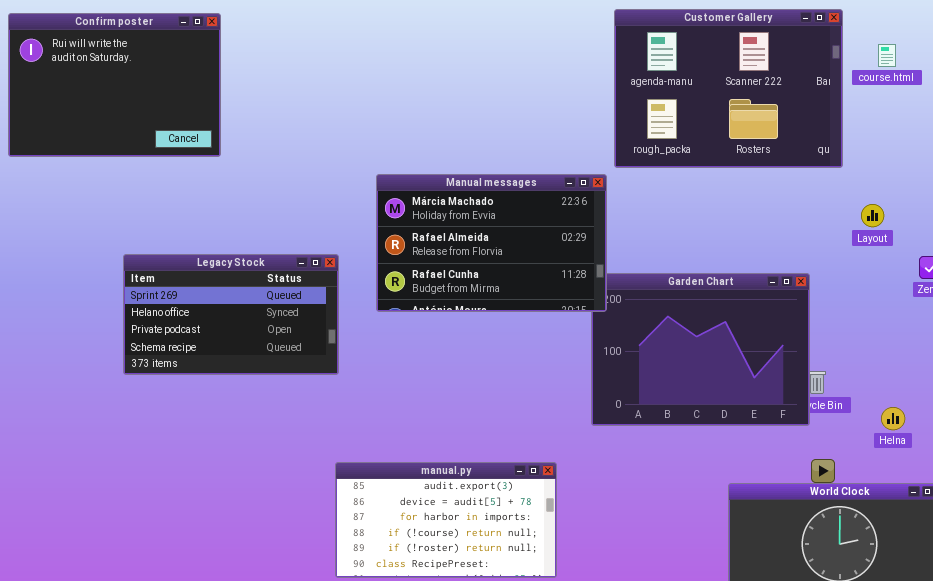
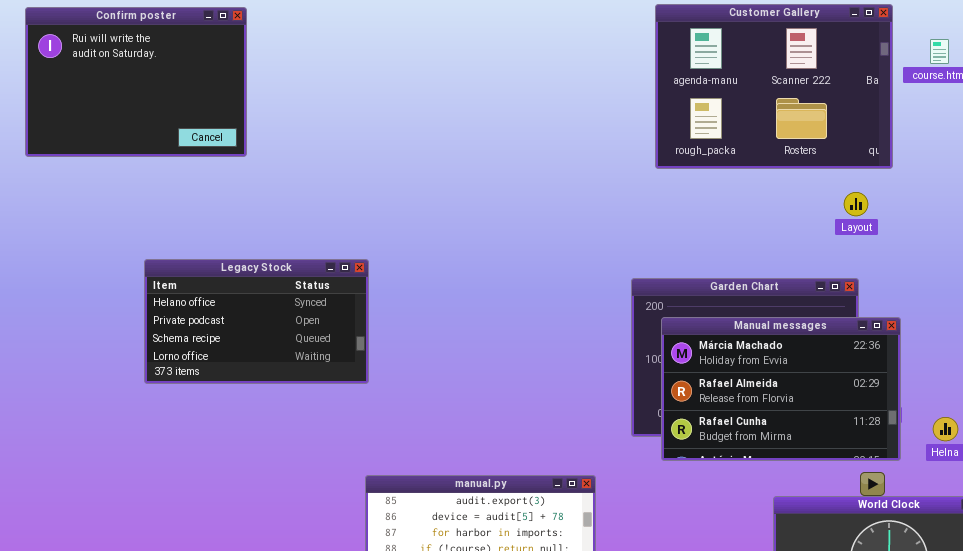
Manual messages: [376,174,607,312] -> [661,317,901,461], moved
Layout: [861,204,884,227] -> [844,192,868,216], moved
Legacy Stock: [123,254,339,375] -> [144,259,369,384], scrolled down 1 row

